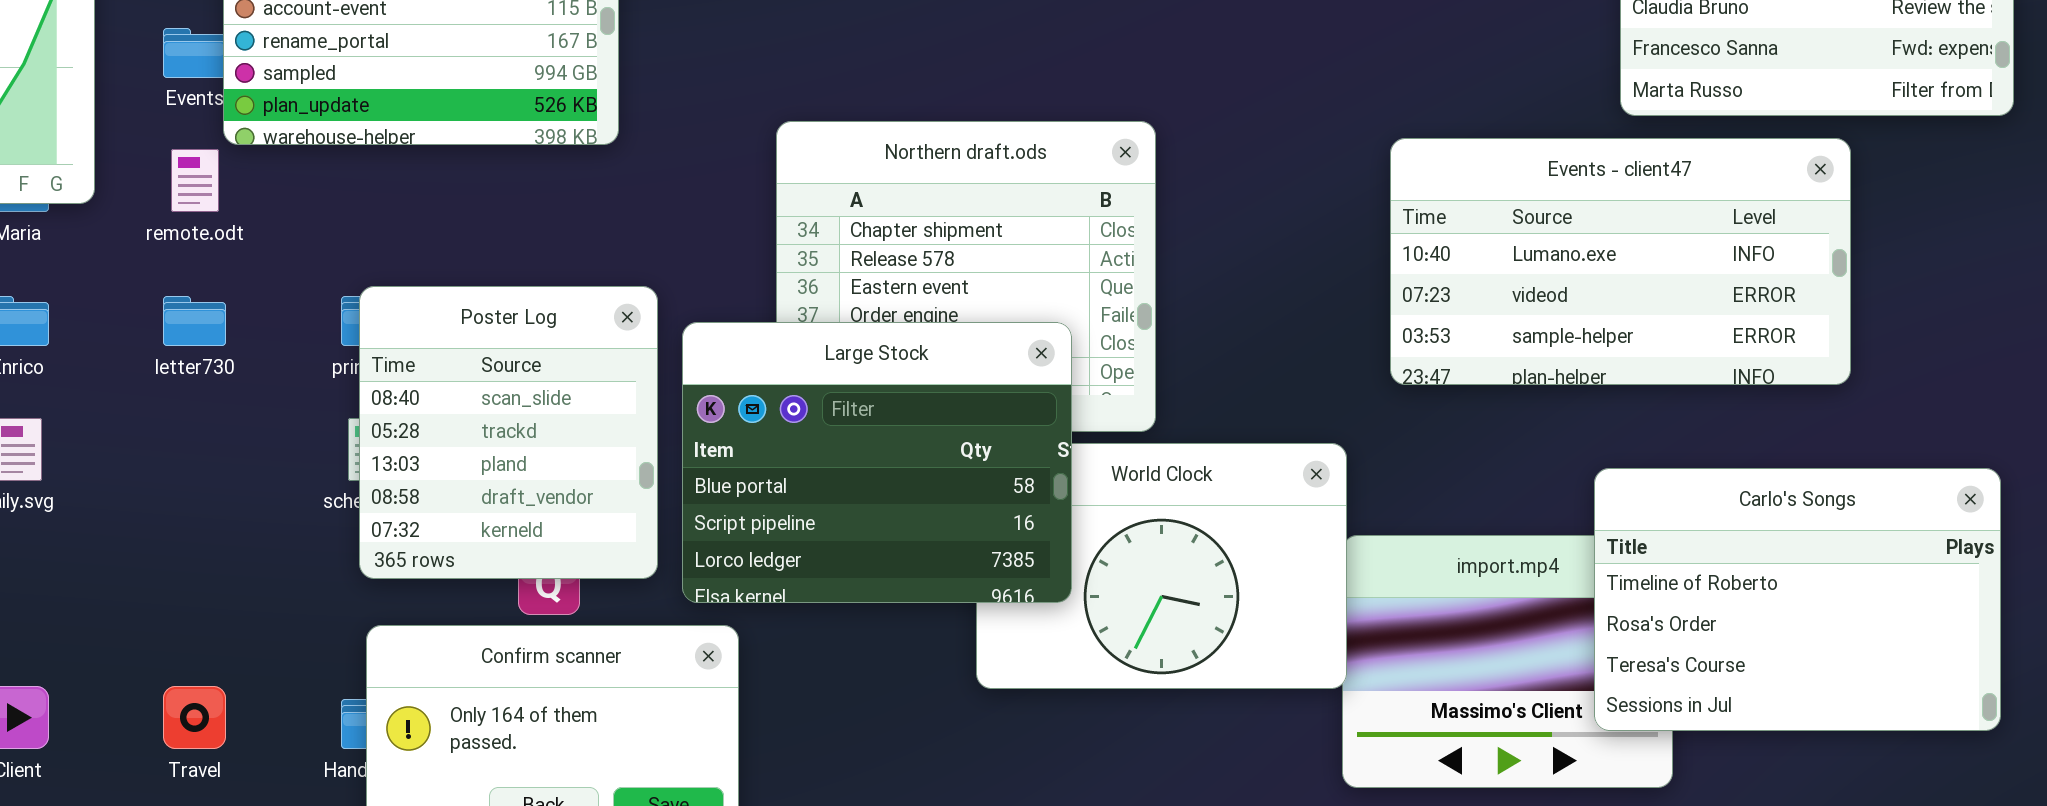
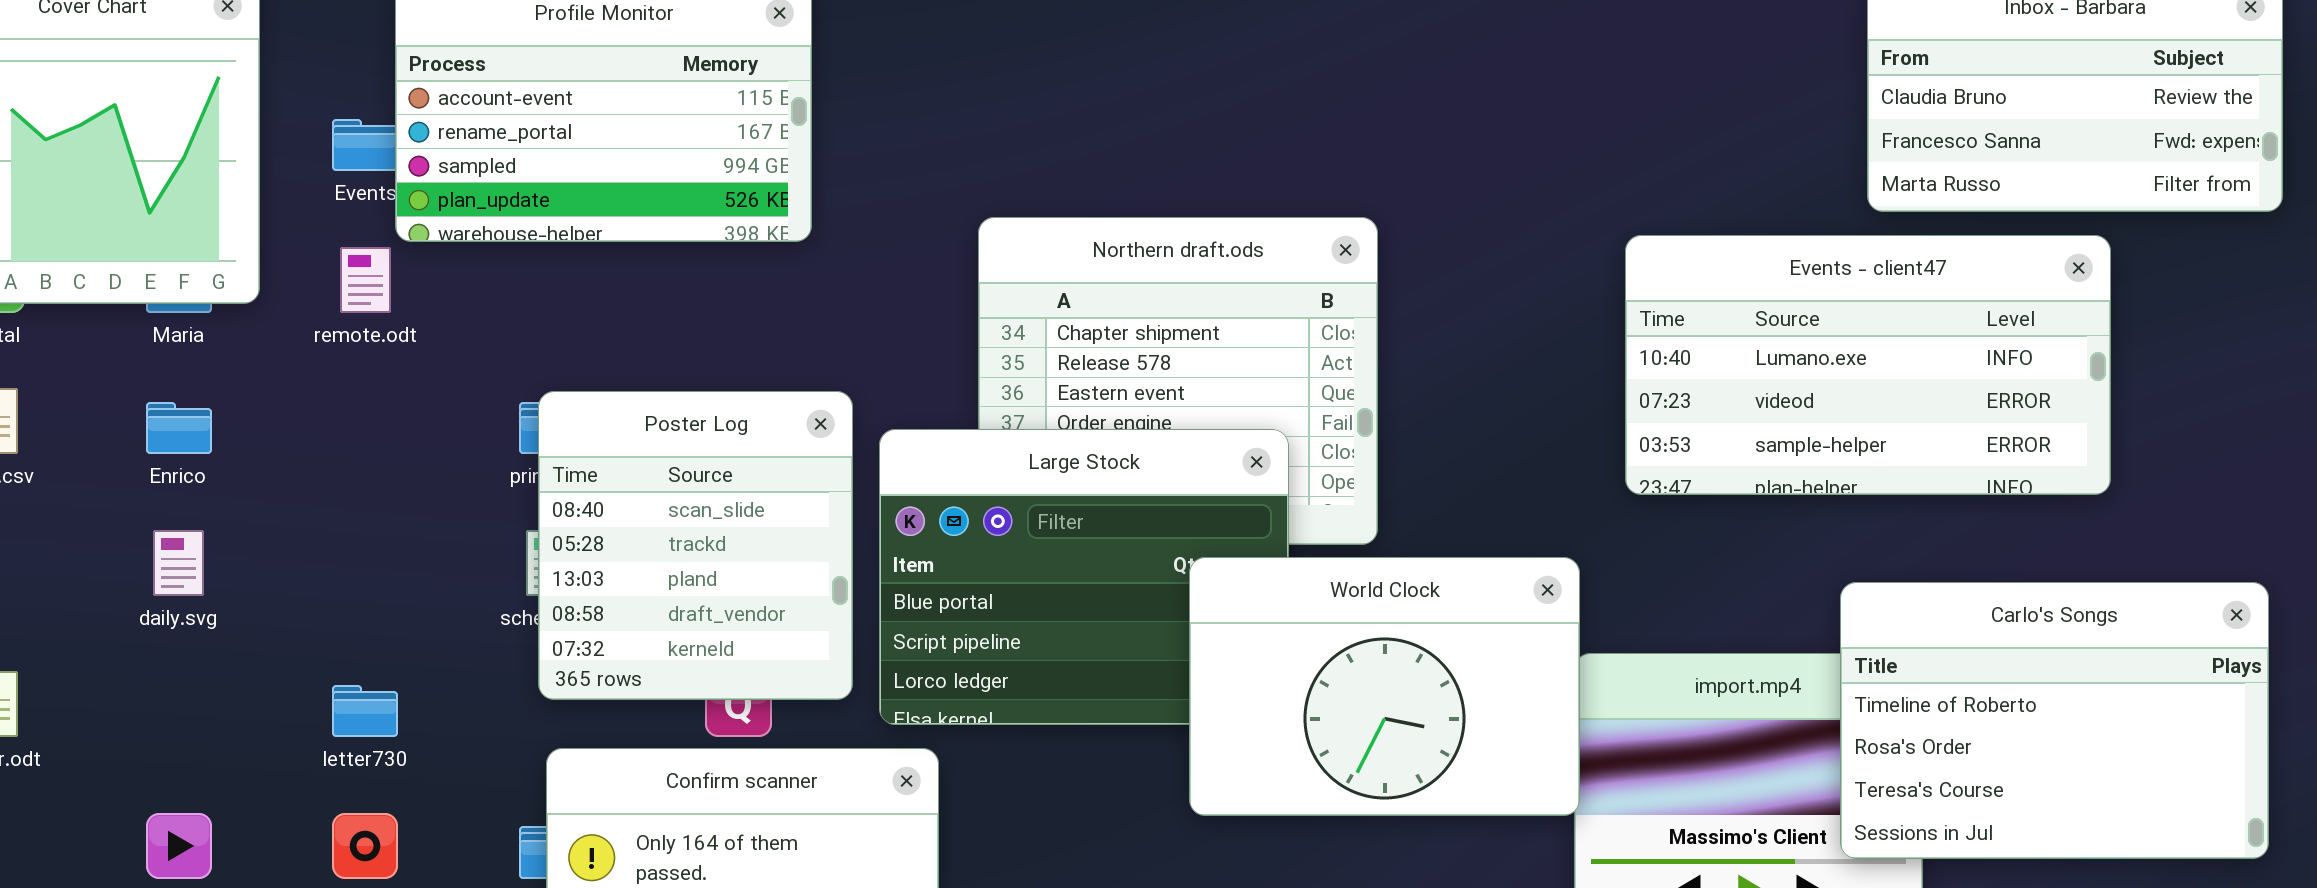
letter730: [163,296,226,346] -> [332,685,398,737], moved
World Clock: [976,443,1347,689] -> [1189,557,1580,816], raised

